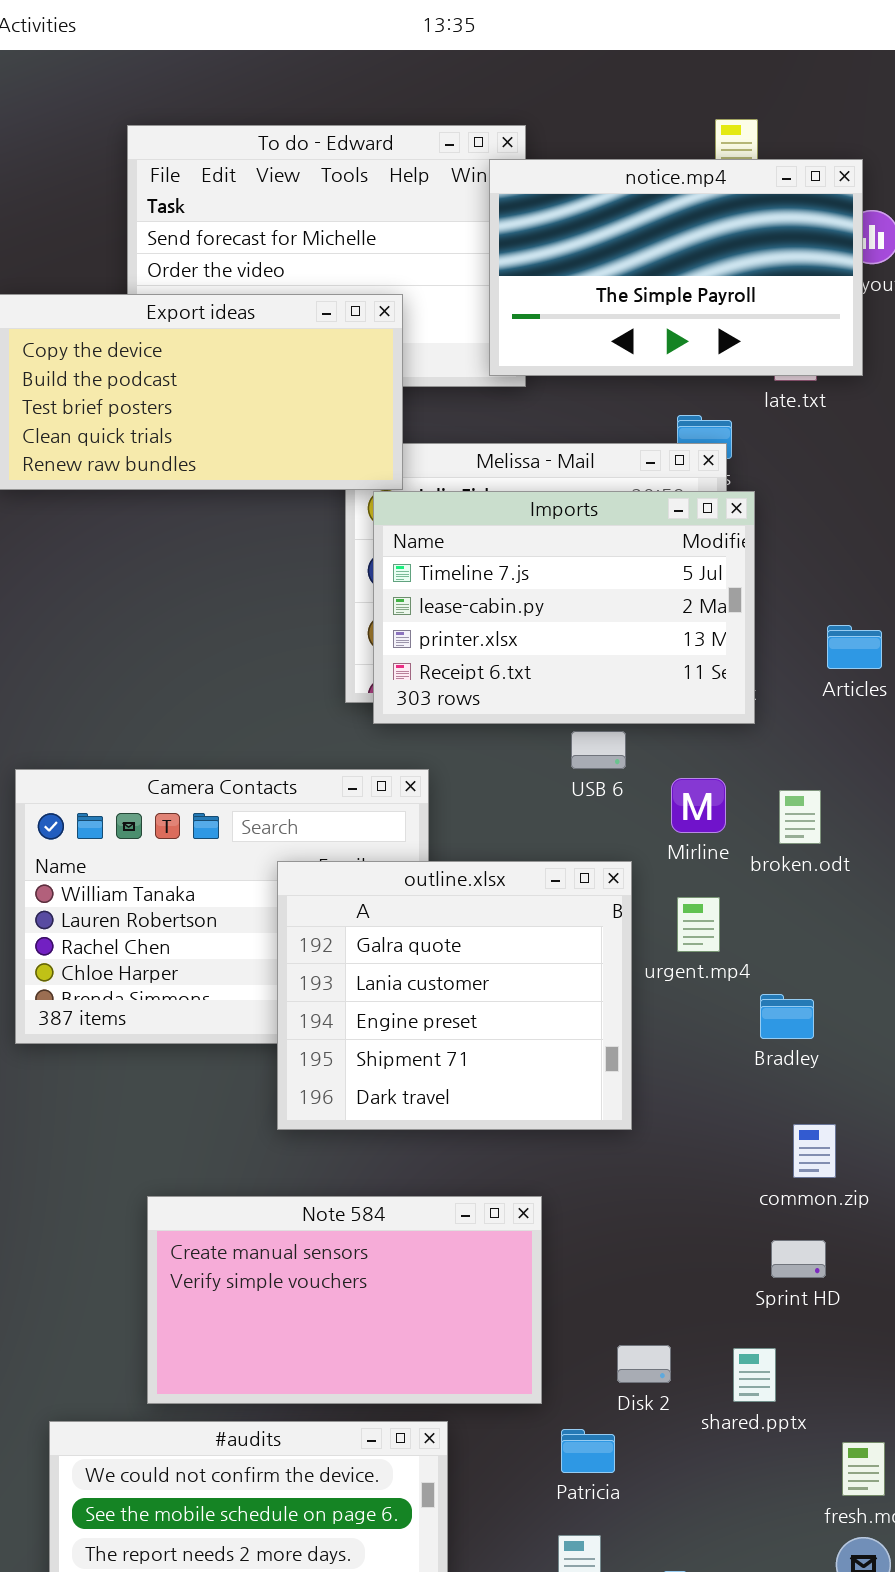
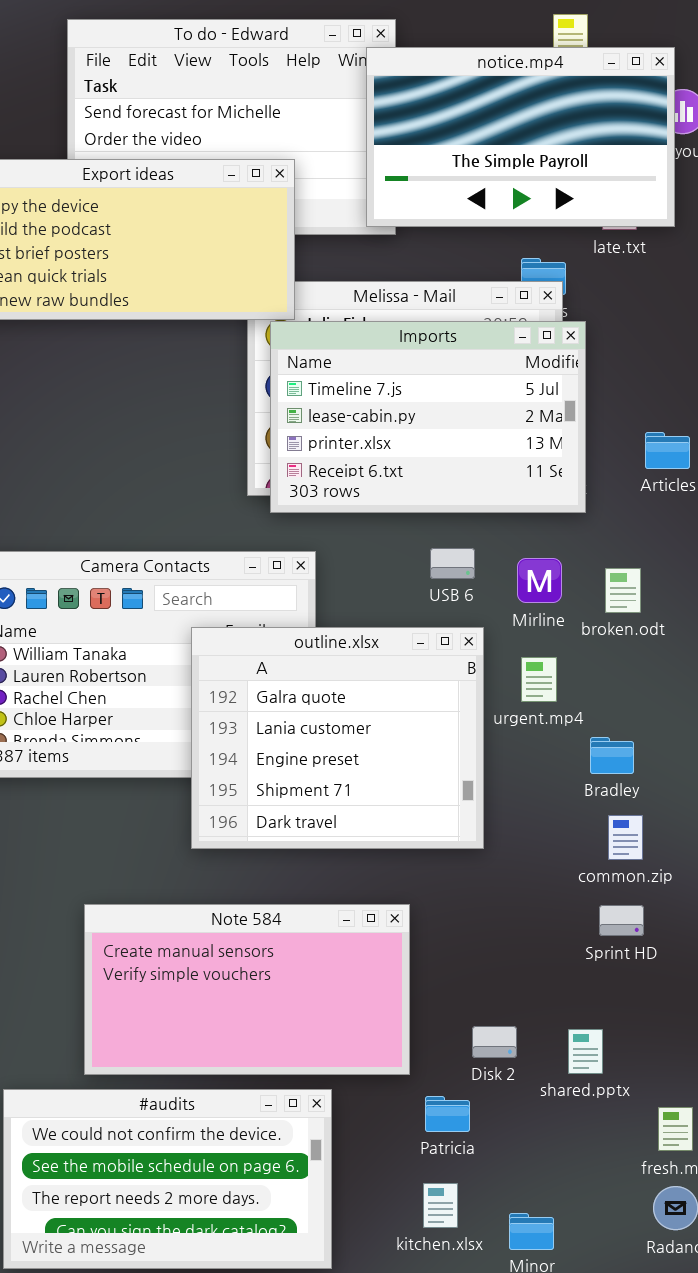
USB 6: [571,731,626,769] -> [430,548,475,579], moved
common.zip: [793,1124,836,1178] -> [608,815,643,860], moved
Sprint HD: [771,1240,826,1278] -> [599,905,644,936], moved

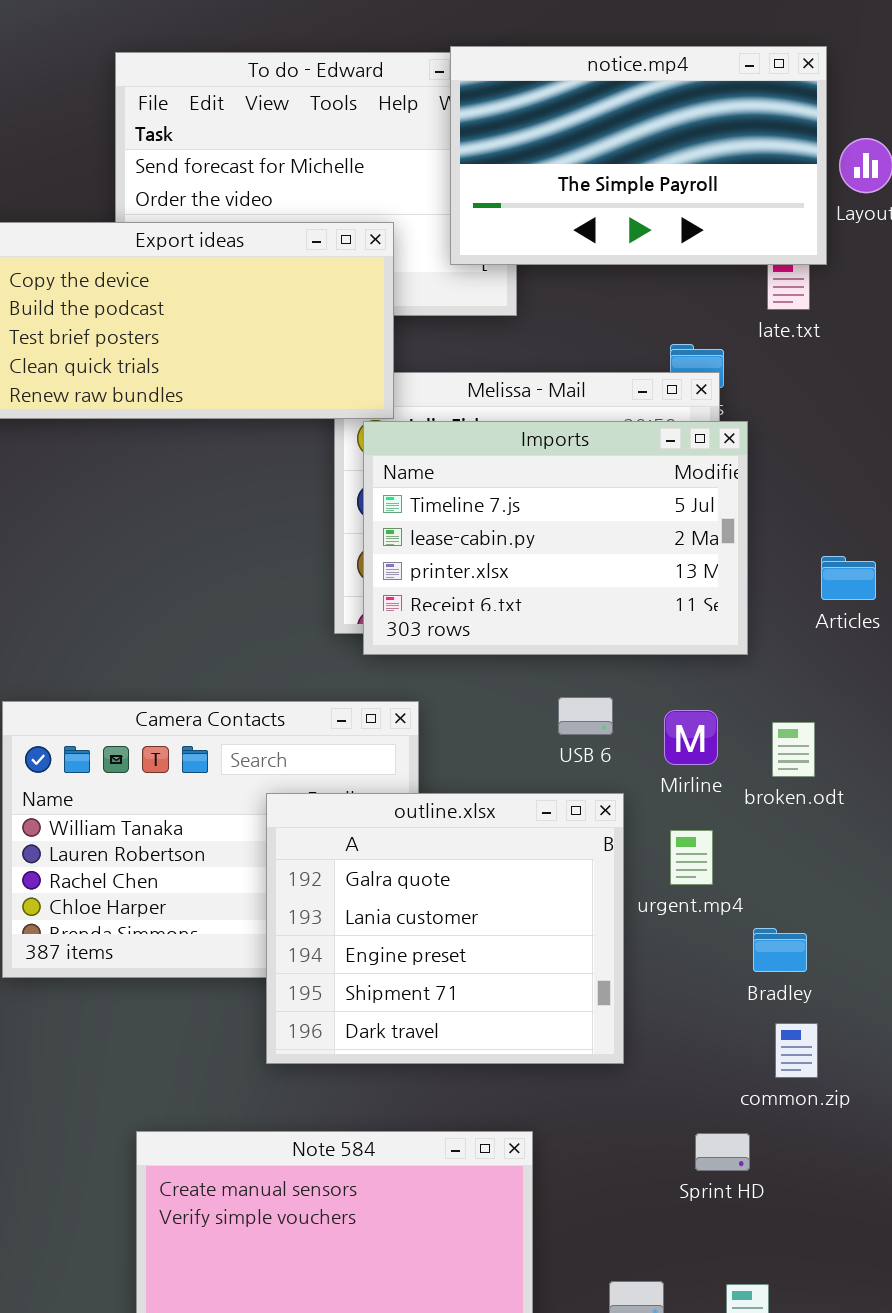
notice.mp4: [366,47,675,227] -> [450,46,827,265], moved
Sprint HD: [599,905,644,936] -> [695,1133,750,1171], moved

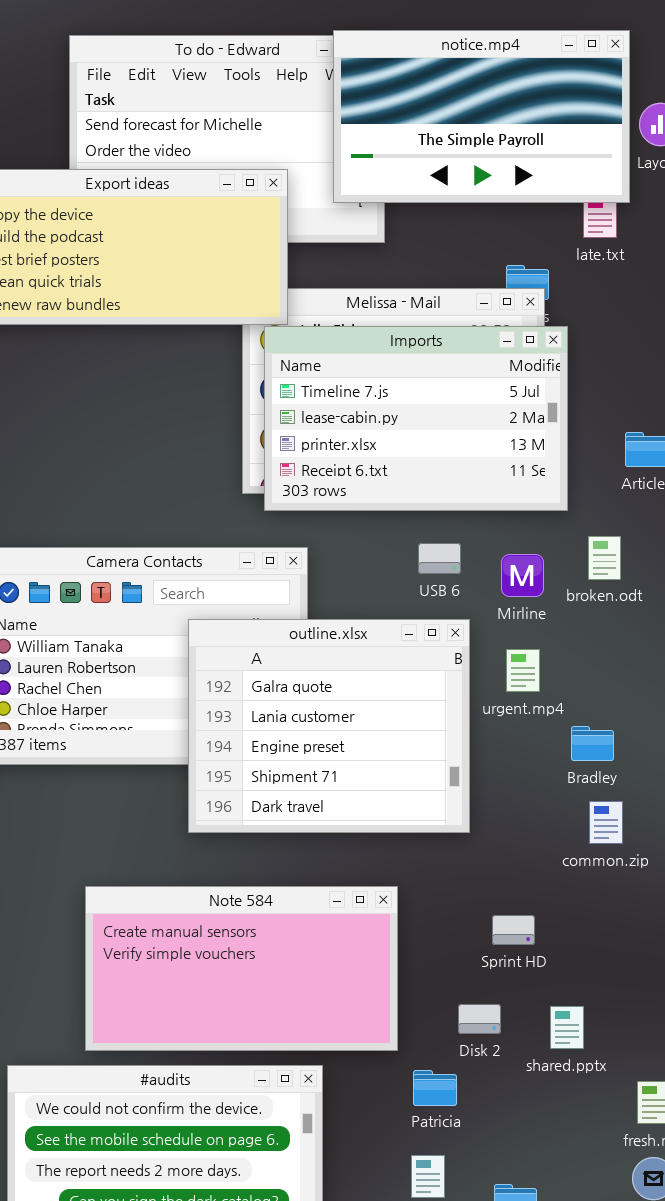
broken.odt: [772,722,815,777] -> [588,536,621,580], moved
Sprint HD: [695,1133,750,1171] -> [492,915,535,945], moved

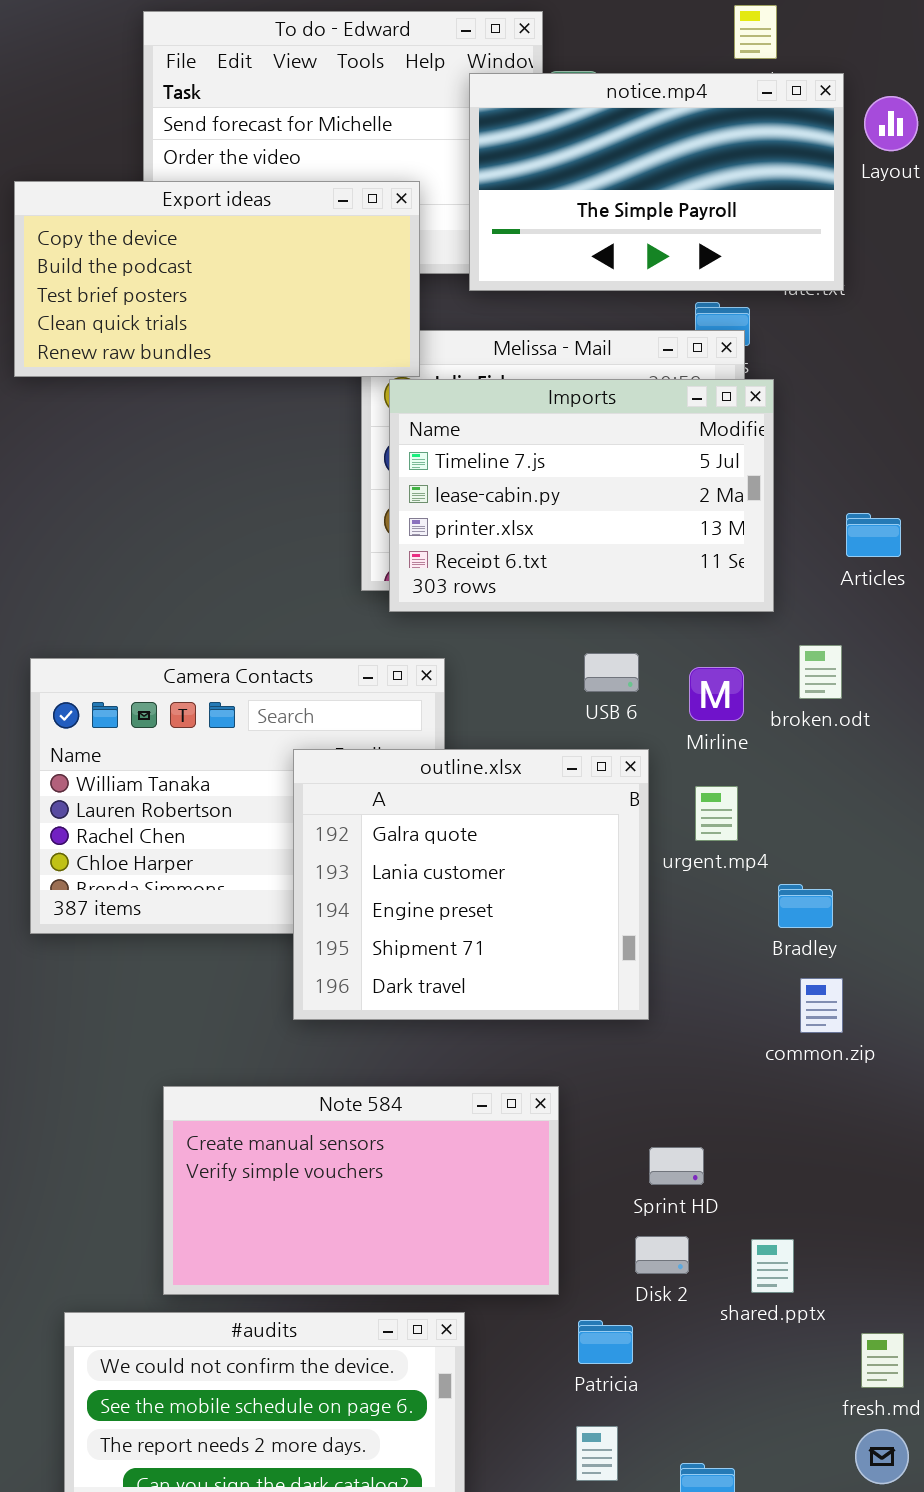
notice.mp4: [333,30,630,203] -> [469,73,844,291], moved
Sprint HD: [492,915,535,945] -> [649,1147,704,1185], moved

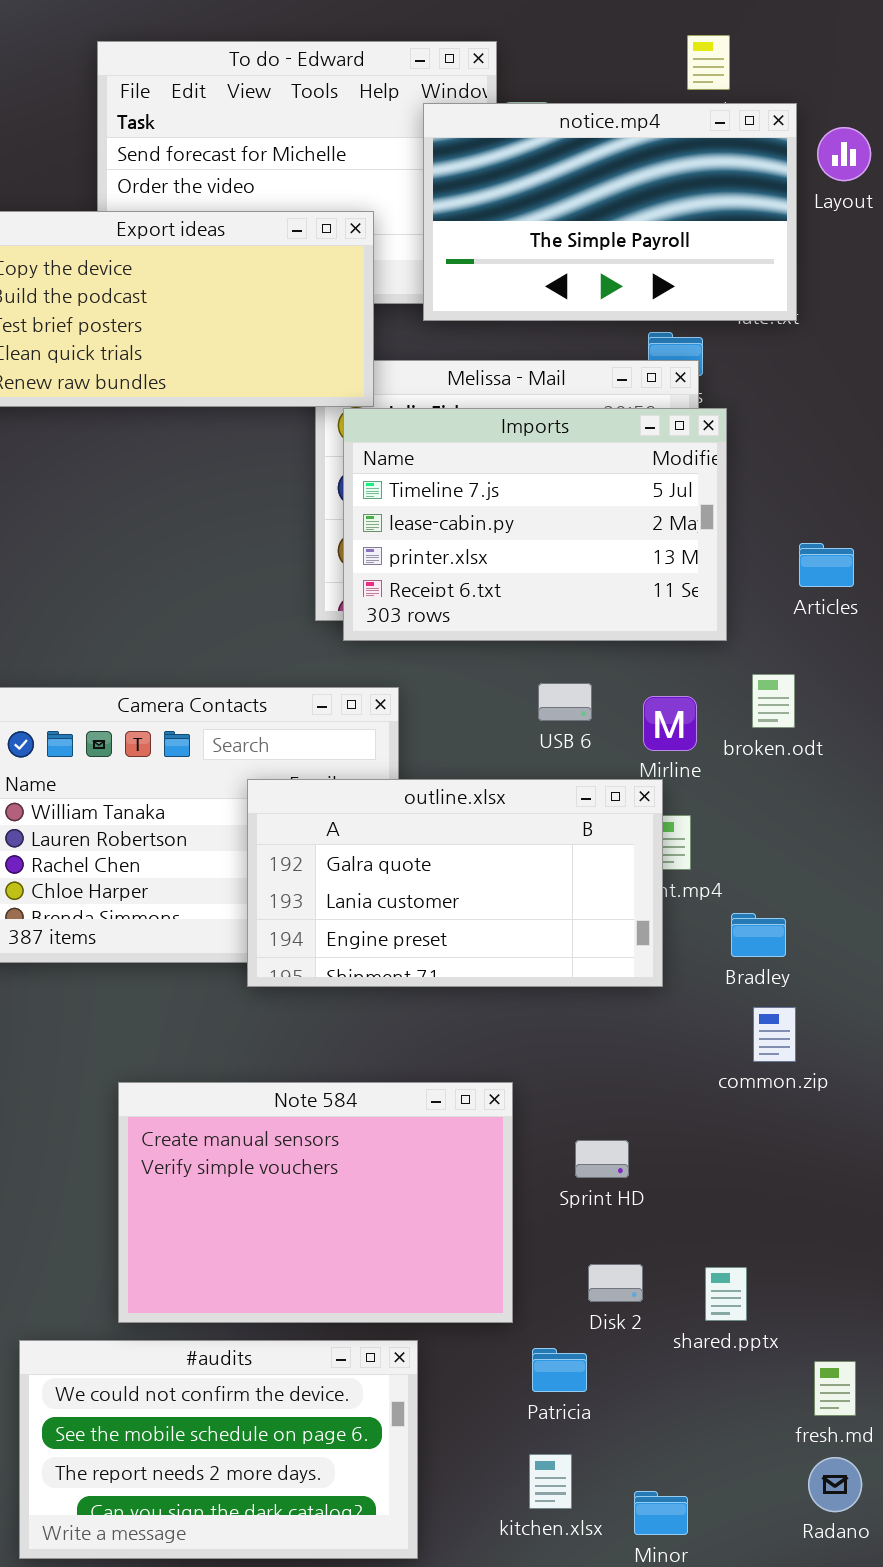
outline.xlsx: [293,749,649,1020] -> [247,779,663,987], resized
Note 584: [163,1086,559,1295] -> [118,1082,513,1323], resized
Sprint HD: [649,1147,704,1185] -> [575,1140,629,1178], moved

